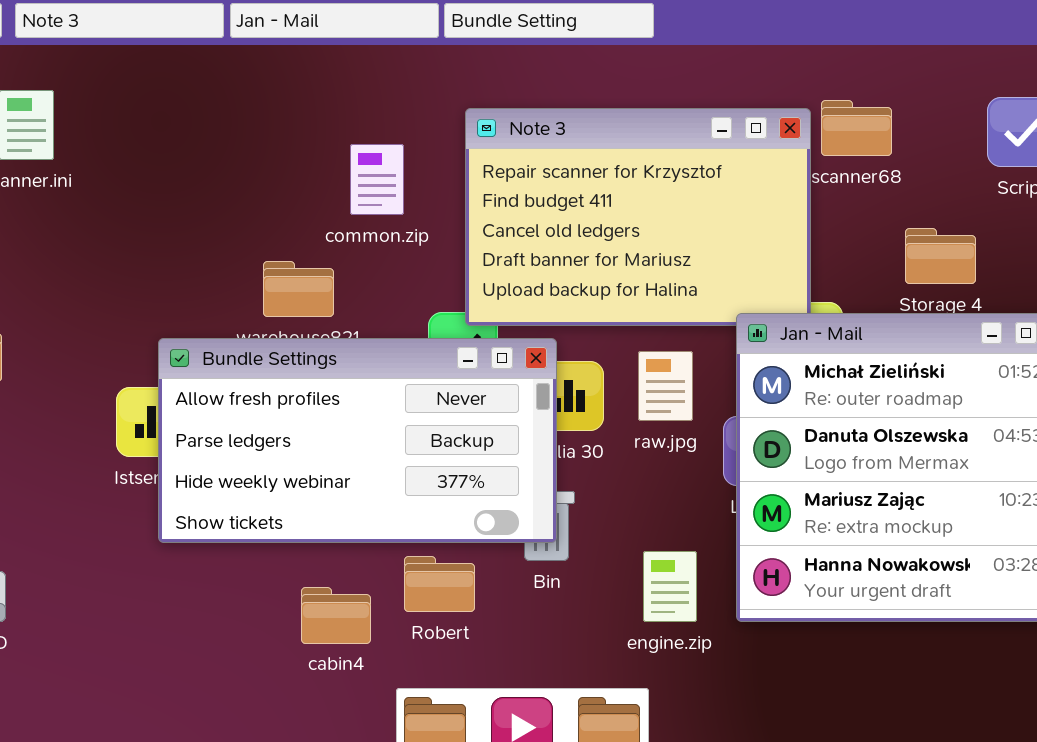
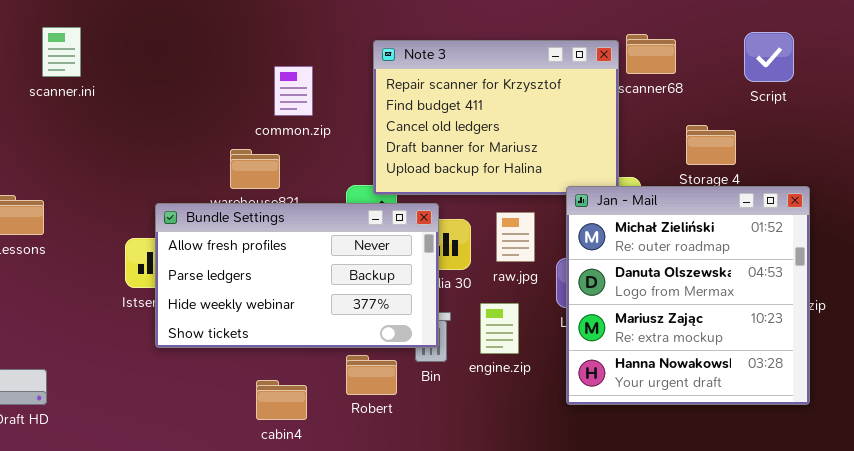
common.zip: [350,144,404,215] -> [274,66,313,116], moved
engine.zip: [643,551,697,622] -> [480,303,519,354], moved
Robert: [404,556,475,612] -> [346,355,397,395], moved

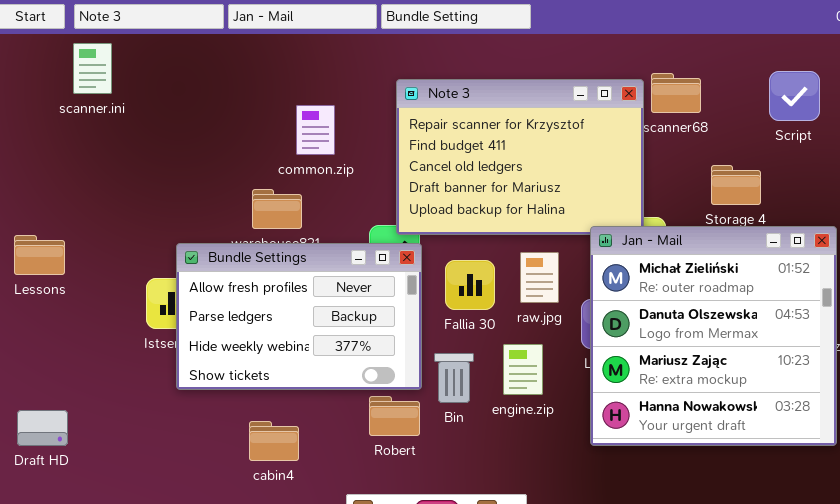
scanner.ini: [42,27,81,77] -> [73,43,112,94], moved
Bundle Settings: [155,203,439,348] -> [176,243,422,390], resized
cabin4: [256,380,307,420] -> [249,421,299,461], moved

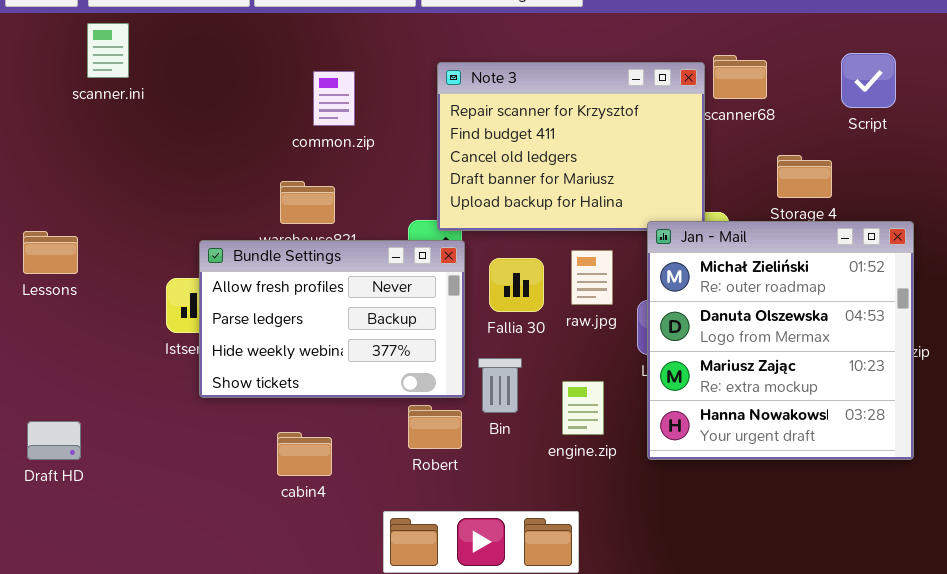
common.zip: [296,105,335,155] -> [313,71,355,126], moved
engine.zip: [503,344,543,395] -> [562,381,604,435], moved

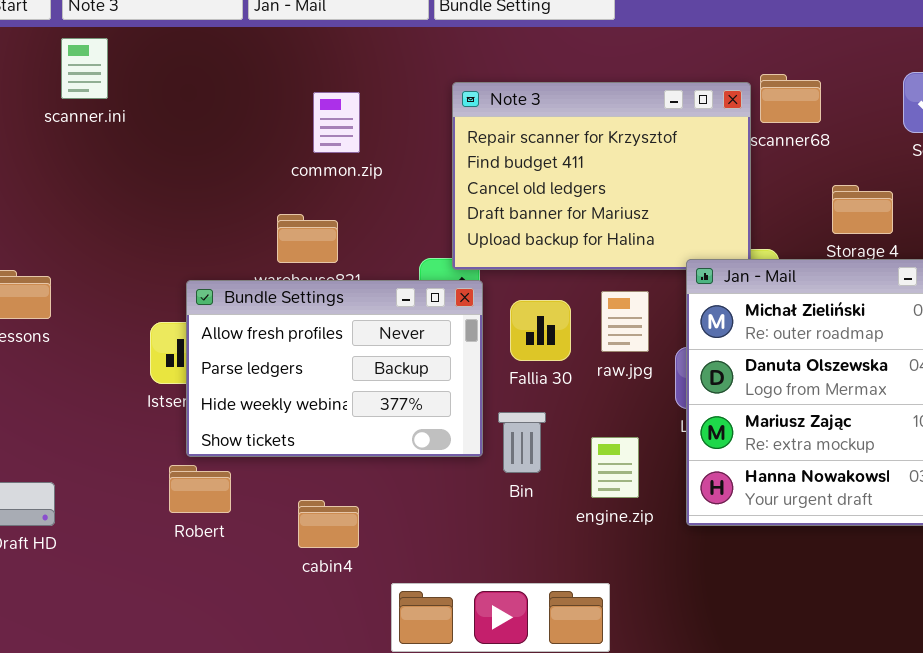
Robert: [408,405,462,449] -> [169,465,231,513], moved
cabin4: [277,432,332,476] -> [298,500,359,548], moved

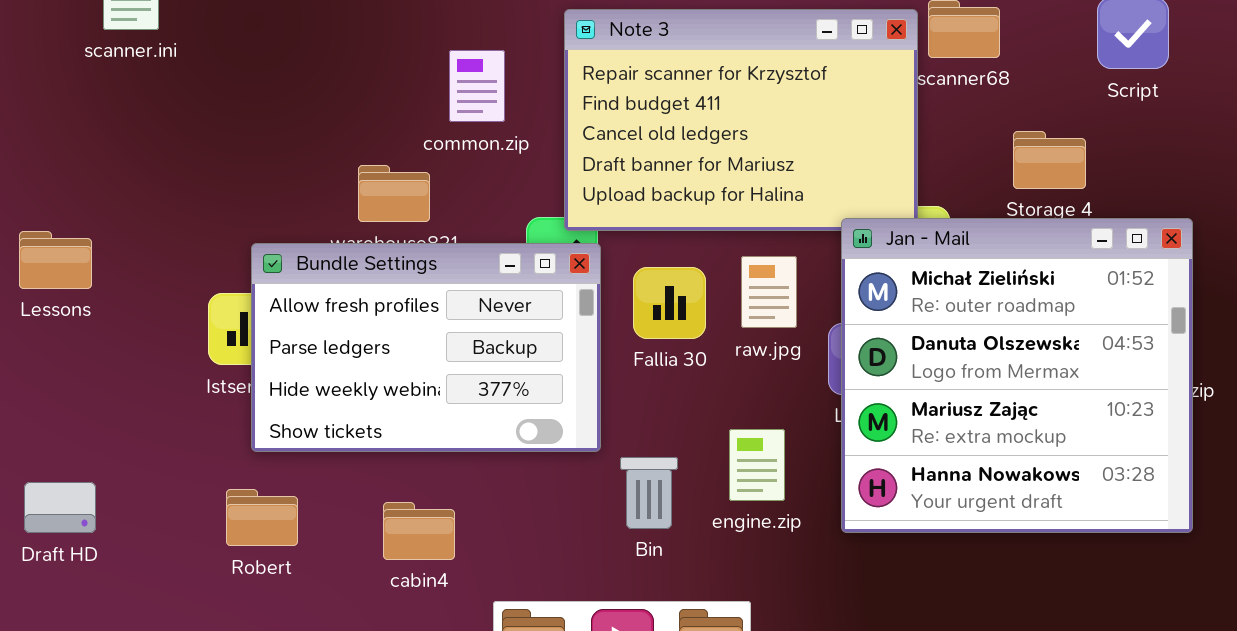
common.zip: [313,92,360,153] -> [449,50,505,122], moved
Bin: [498,412,546,473] -> [620,457,678,529], moved
Robert: [169,465,231,513] -> [226,489,298,546], moved

